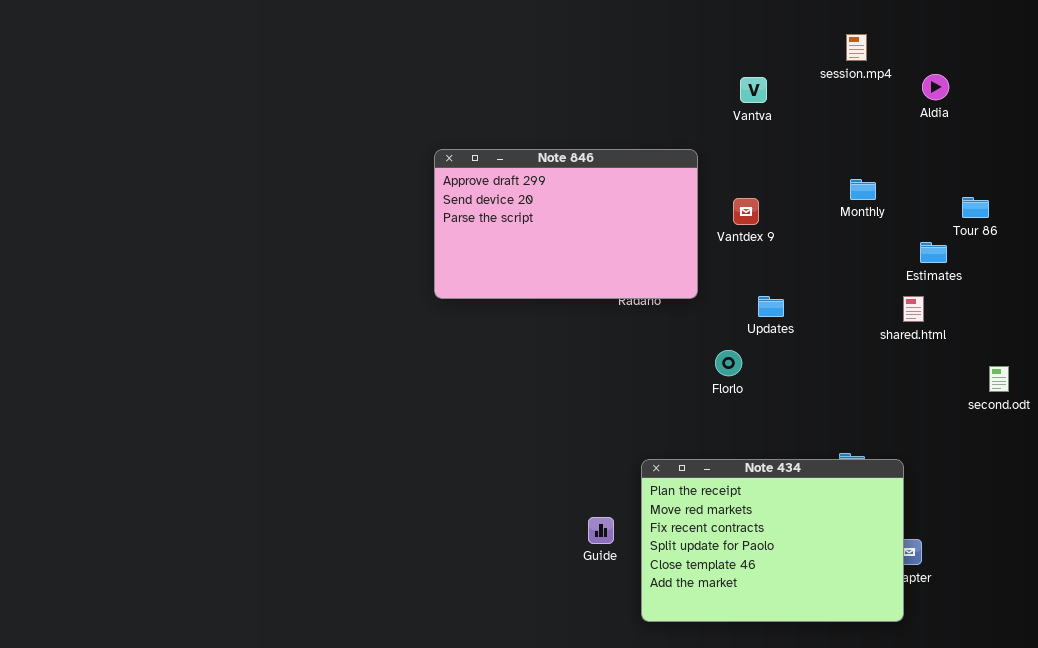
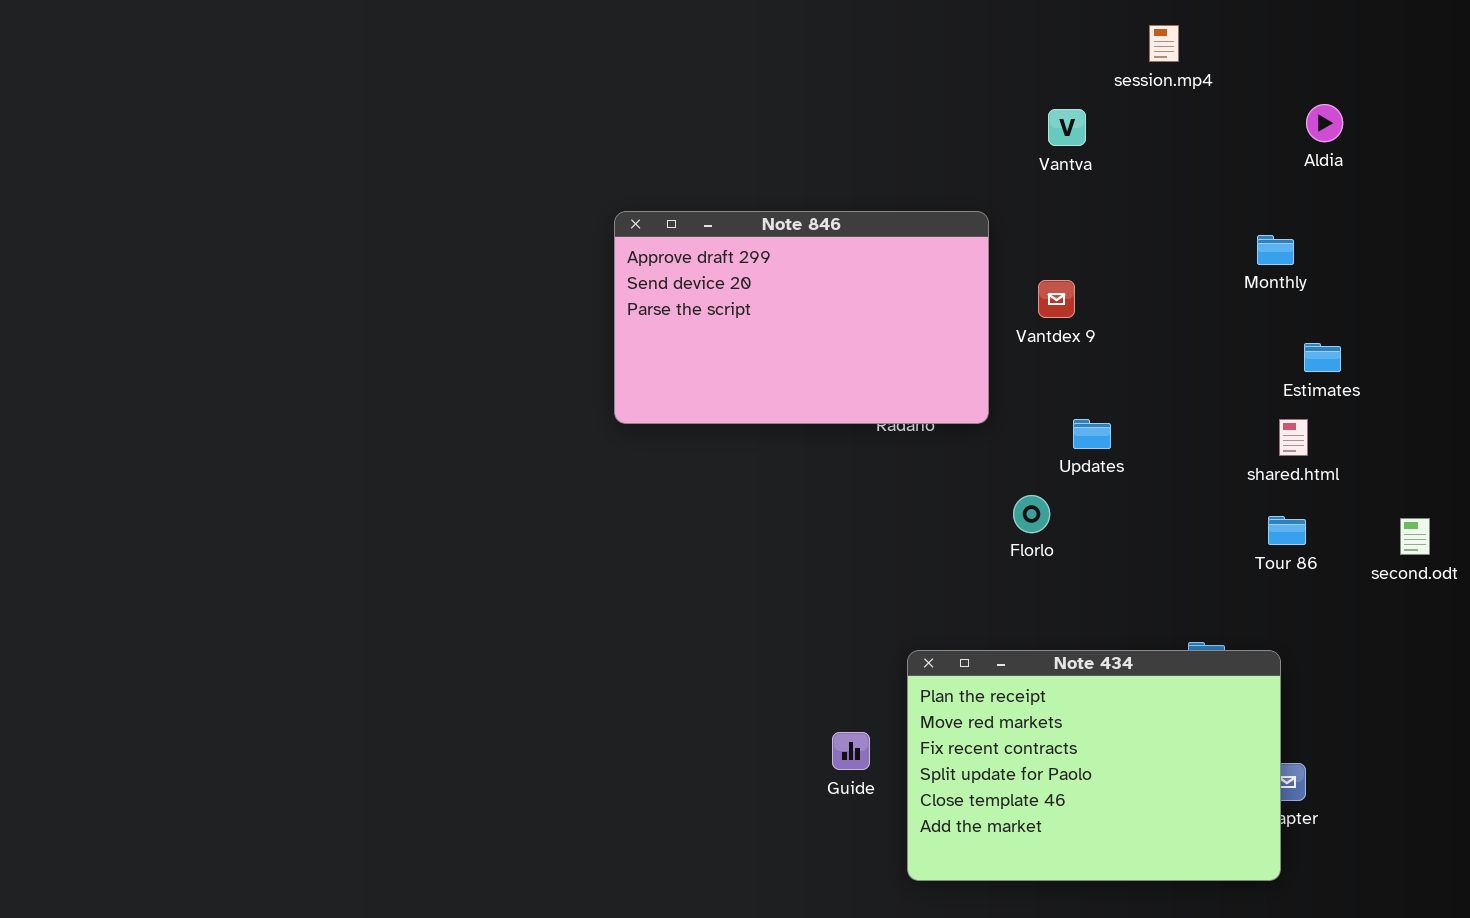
session.mp4: [846,34,867,61] -> [1149,25,1179,62], moved
Monthly: [850,179,876,200] -> [1257,235,1294,265], moved
Tour 86: [962,197,989,218] -> [1268,516,1306,545], moved

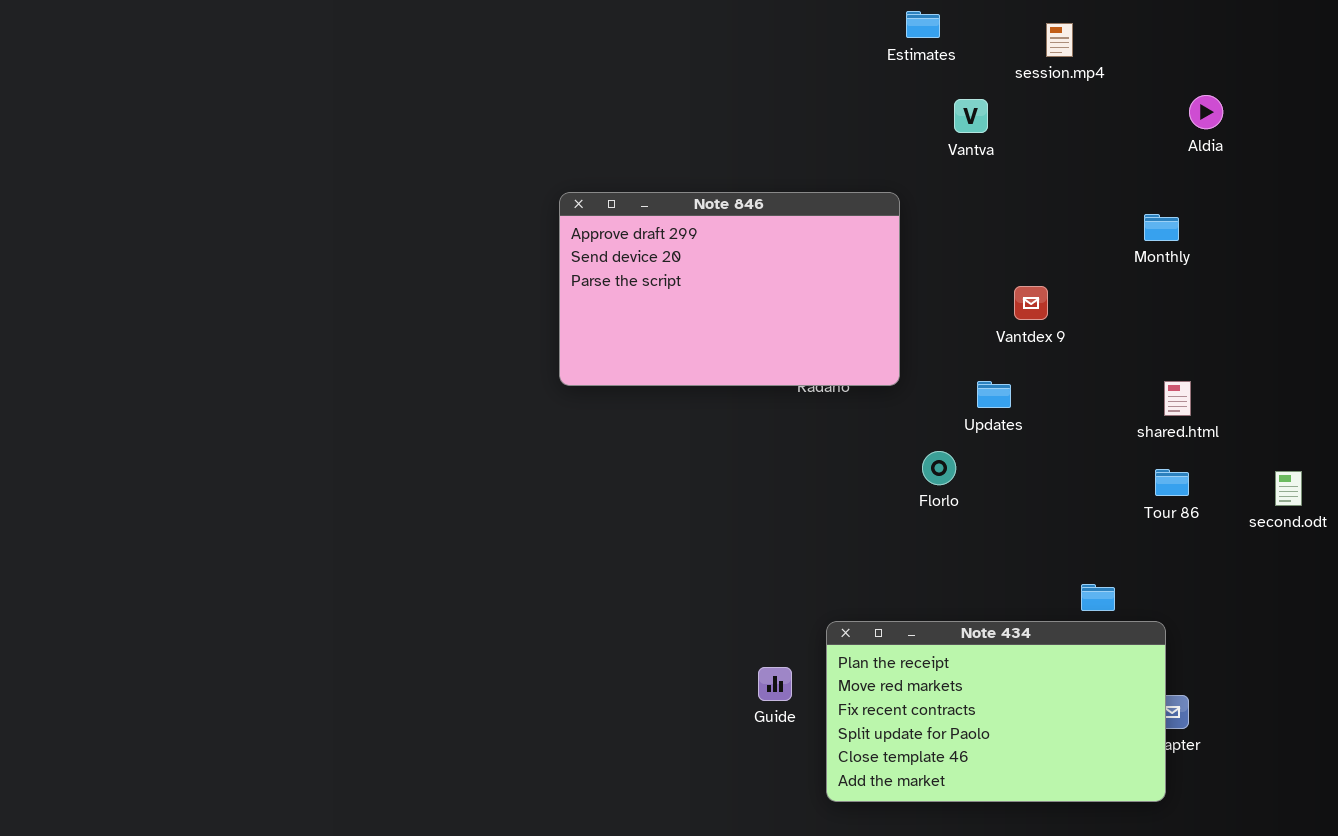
Vantdex 9: [1038,280,1075,318] -> [1014,286,1048,320], moved
Estimates: [1304,343,1341,372] -> [906,11,940,38], moved
Note 434: [907,650,1281,881] -> [826,621,1166,802], resized

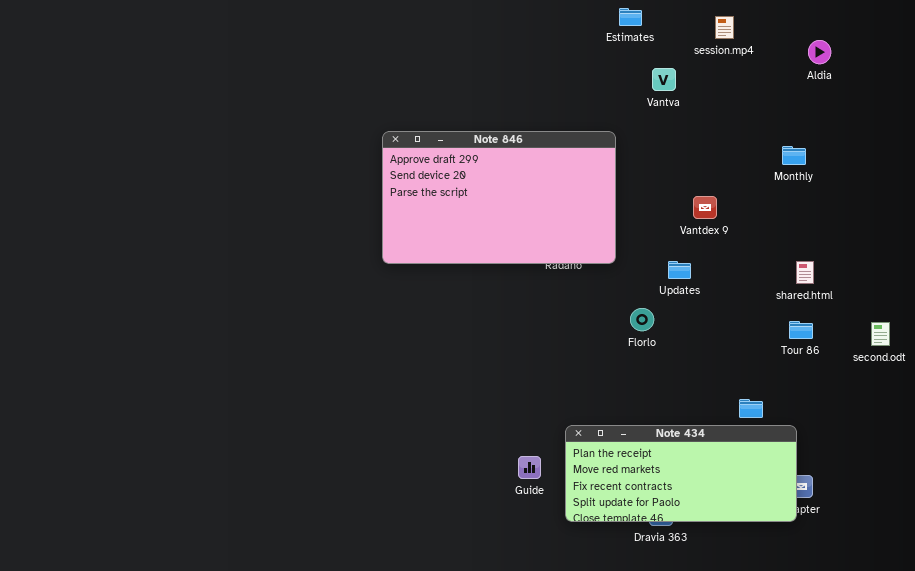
Aldia: [1189,95,1223,129] -> [808,40,831,64], moved
Note 434: [826,621,1166,802] -> [565,425,797,522], resized

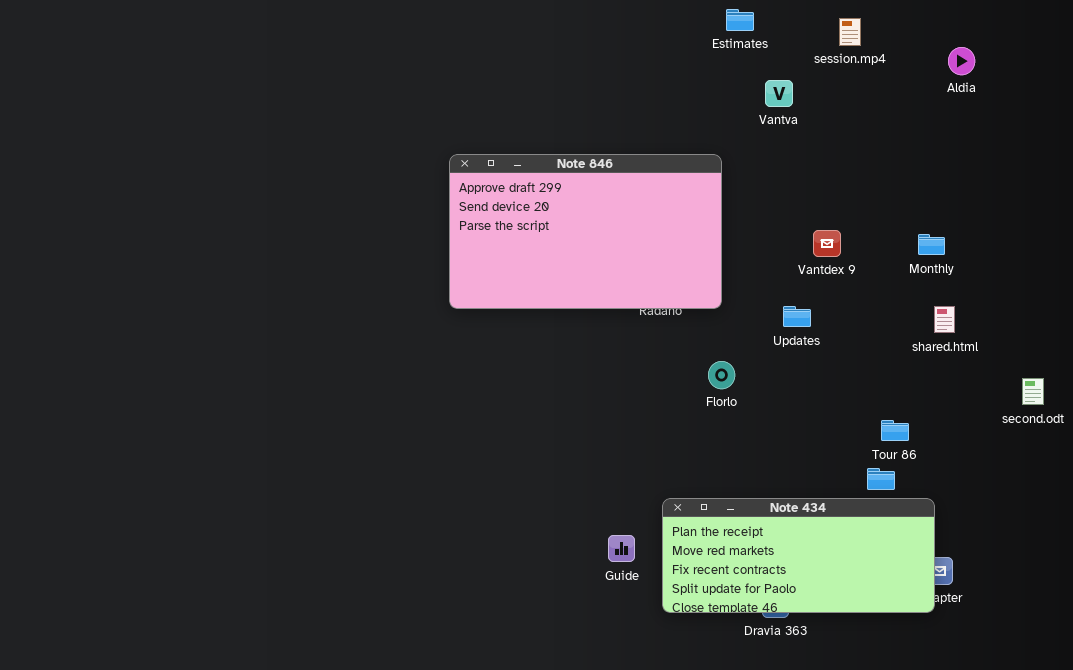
Monthly: [782,146,806,165] -> [918,234,945,255], moved
Florlo: [630,308,654,331] -> [708,361,735,389], moved
Tour 86: [789,321,813,339] -> [881,420,909,441], moved

